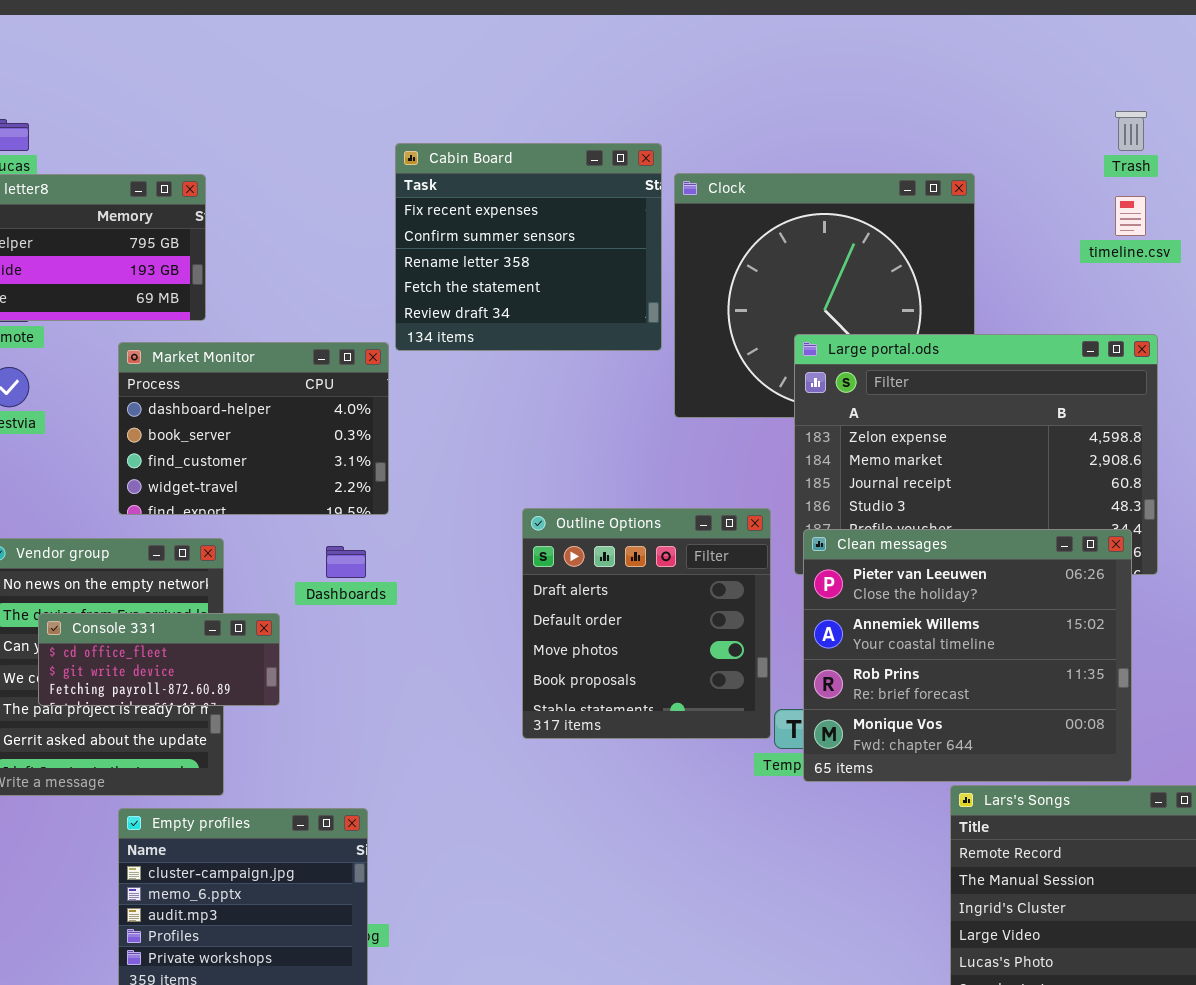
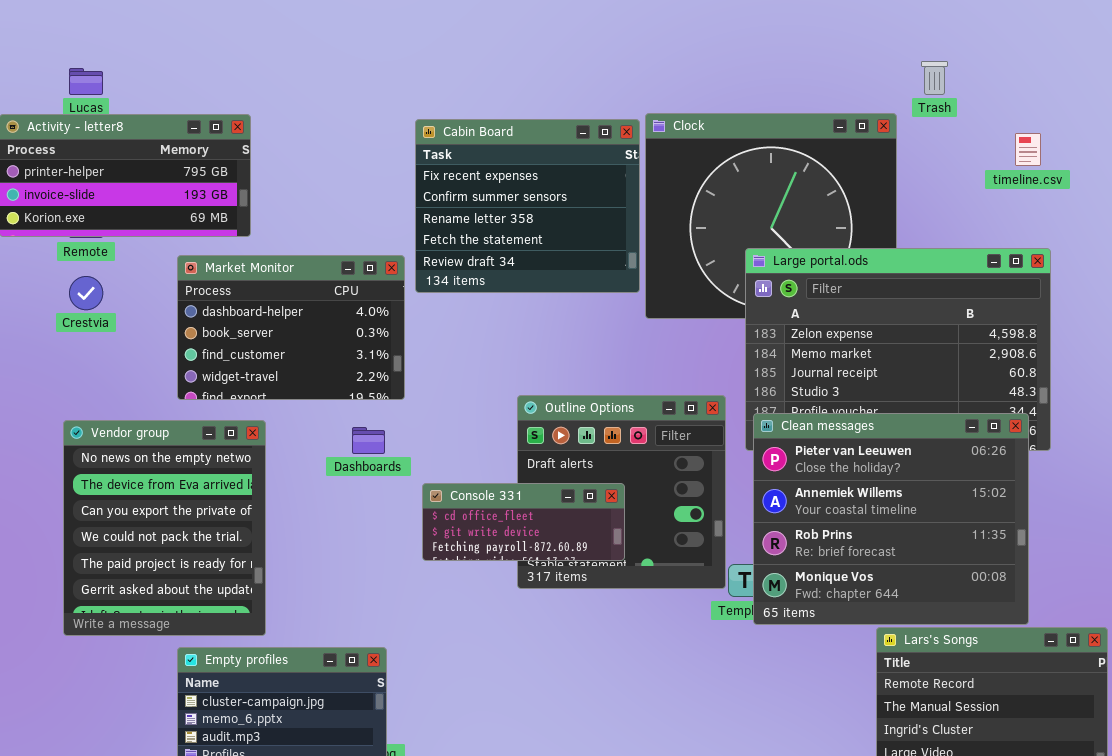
Trash: [1115,111,1147,151] -> [921,61,948,95], moved
Cabin Board: [395,143,662,351] -> [415,119,640,293], moved
Console 331: [38,613,280,706] -> [422,483,625,561], moved

